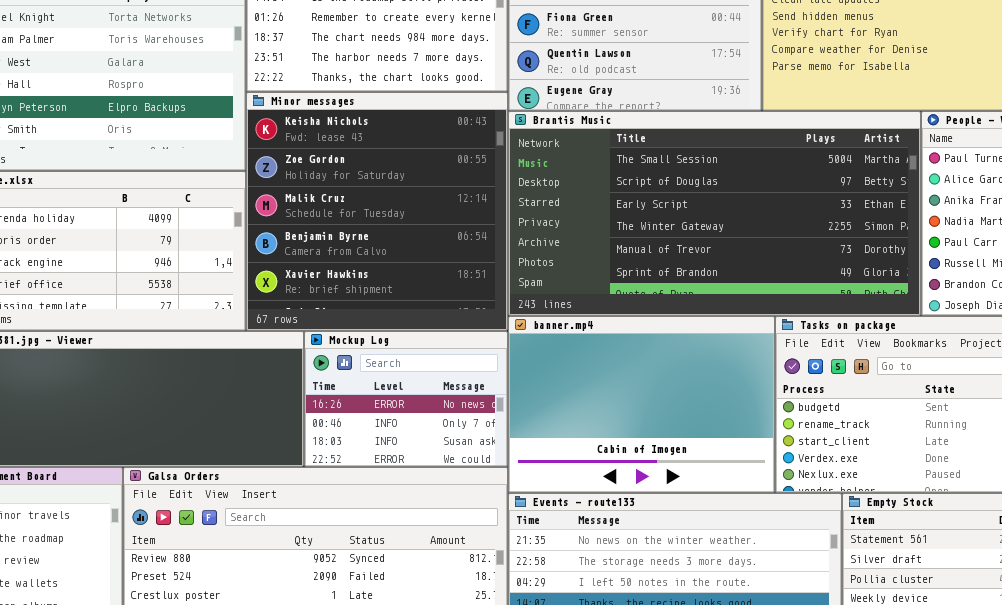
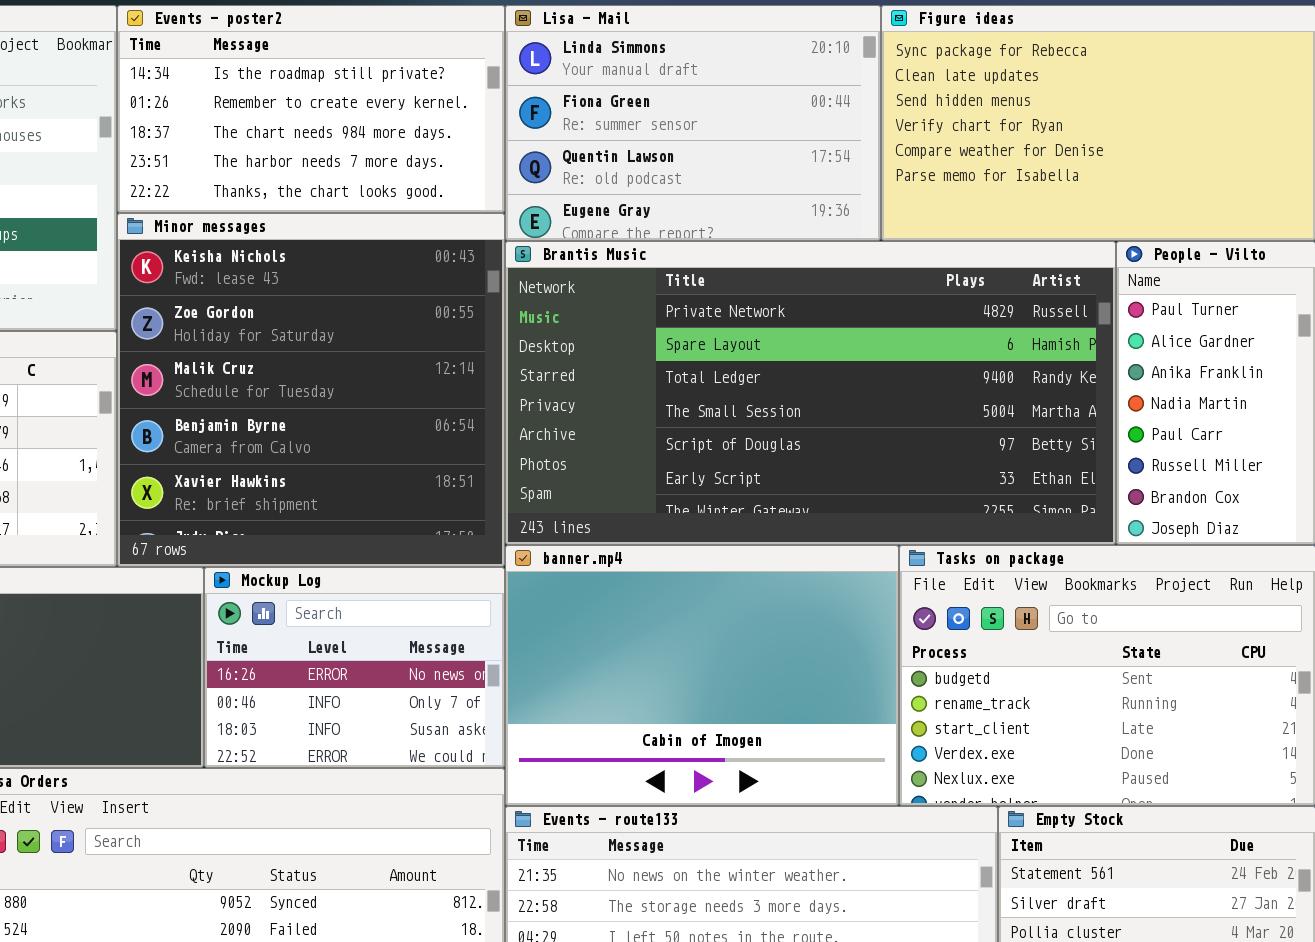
Brantis Music: [508,111,921,316] -> [505,241,1116,545], scrolled up 3 rows

